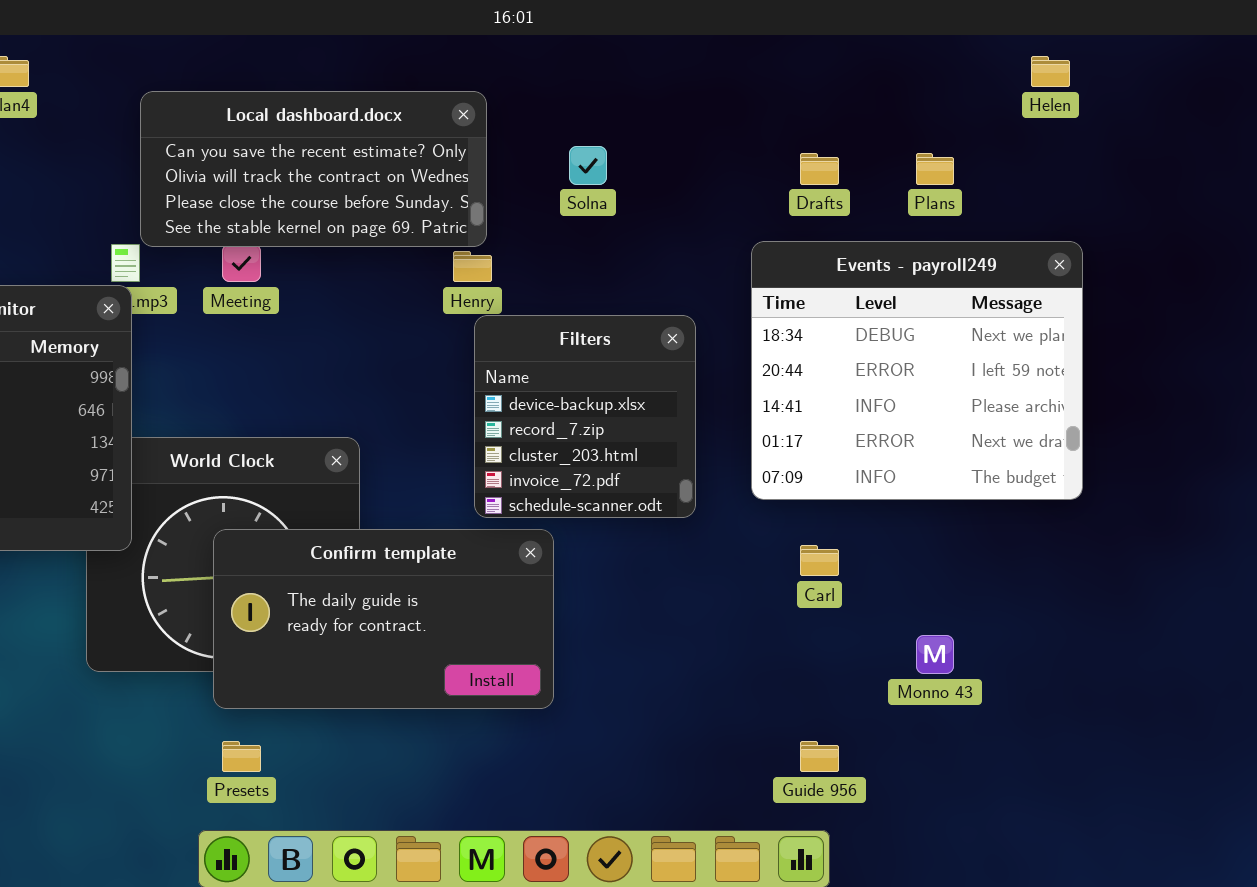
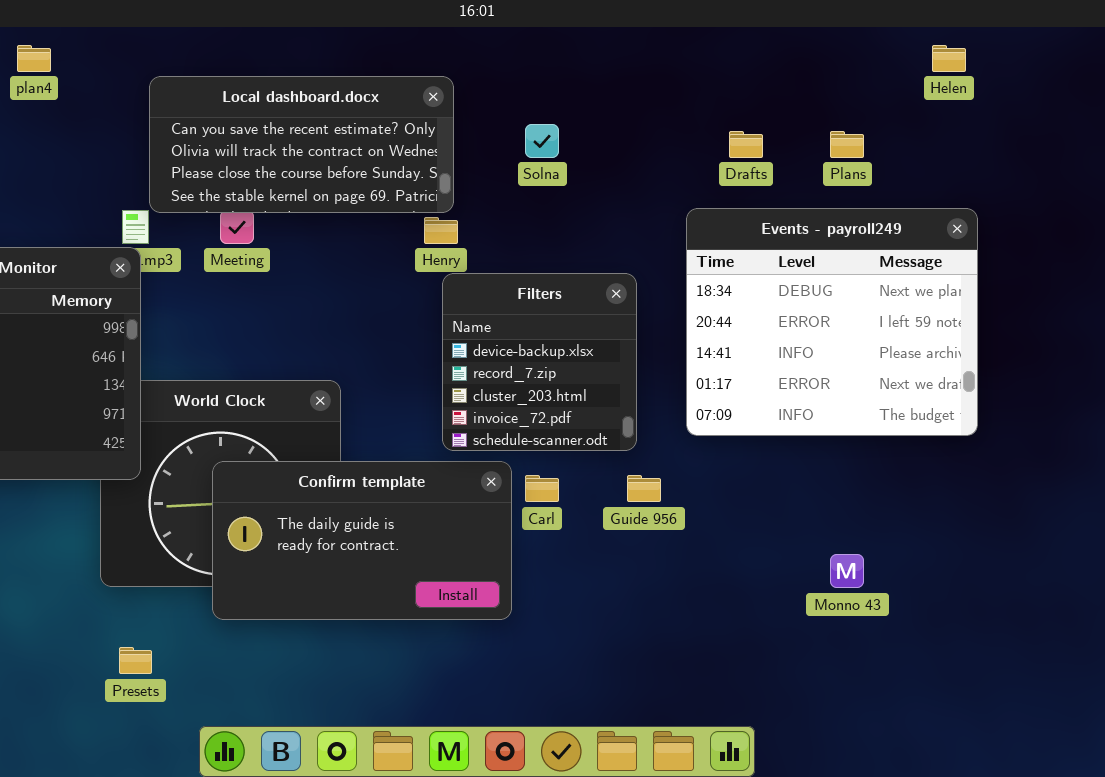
Carl: [800,545,839,576] -> [525,475,559,502], moved
Presets: [222,741,261,772] -> [119,647,152,674], moved
Guide 956: [800,741,839,772] -> [627,475,661,502], moved

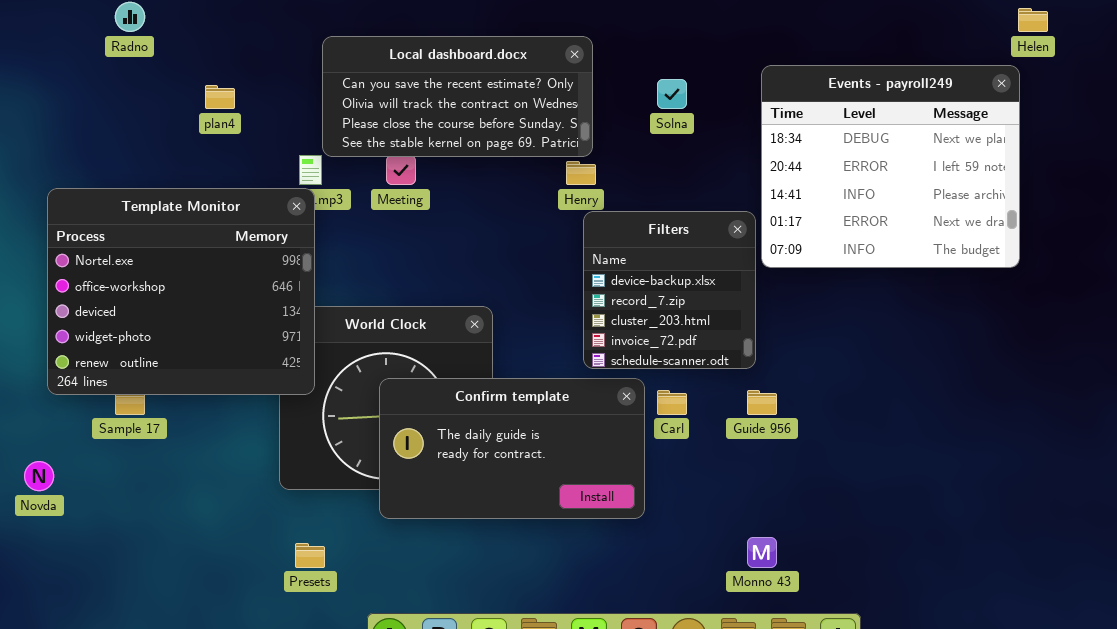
plan4: [17,45,51,72] -> [205,85,235,109], moved
Events - payroll249: [686,208,978,436] -> [761,65,1020,268], moved
Monno 43: [830,554,864,588] -> [747,537,777,568], moved

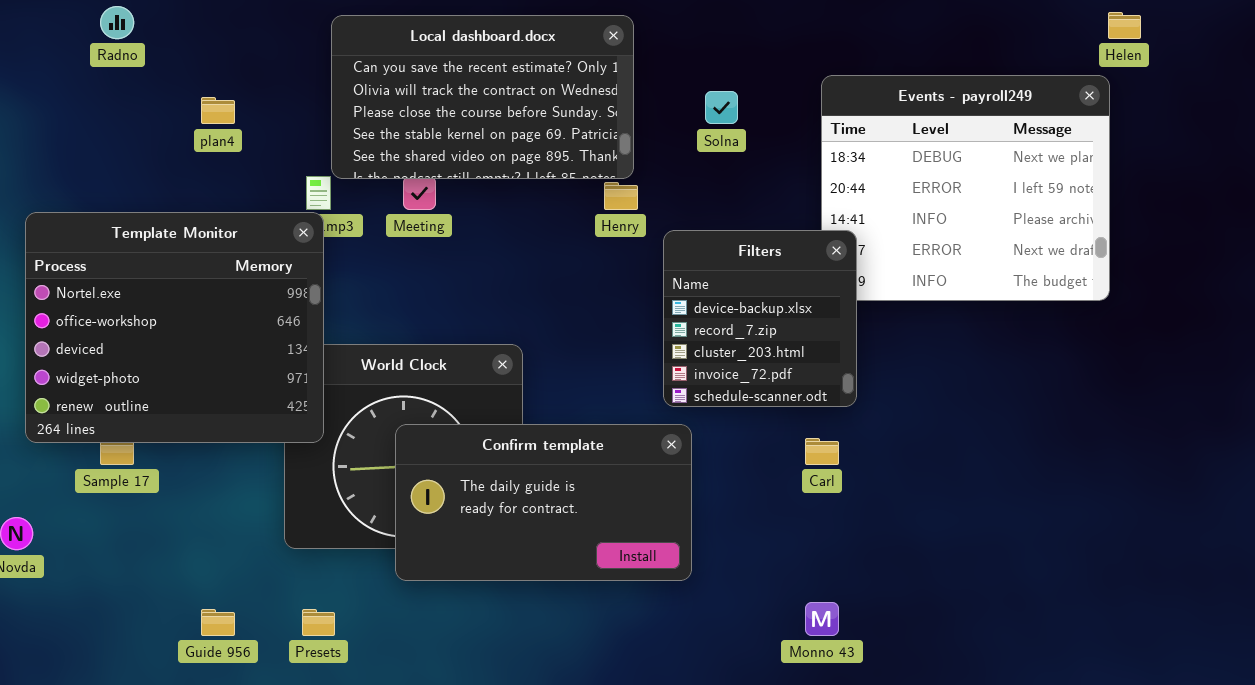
Local dashboard.docx: [322,36,593,157] -> [331,15,634,179], resized
Filters: [583,211,756,369] -> [663,230,857,407], moved
Carl: [657,390,687,415] -> [805,438,839,465], moved
Guide 956: [747,390,777,415] -> [201,609,235,636], moved

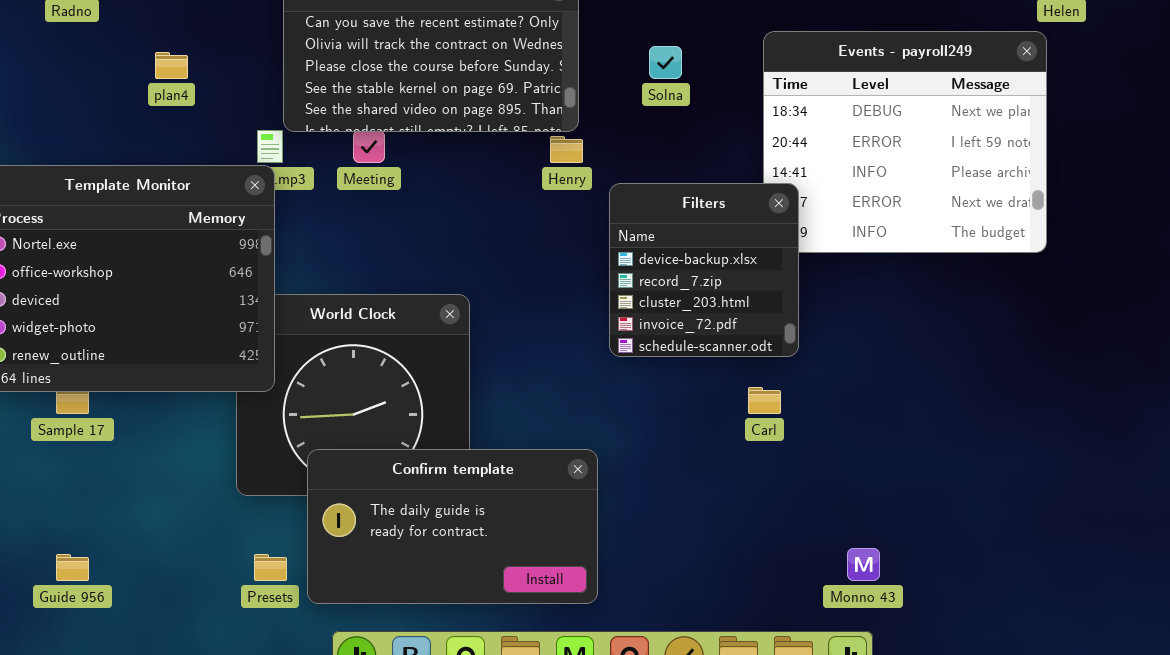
Confirm template: [395,424,692,581] -> [307,449,598,604], moved
Monno 43: [805,602,839,636] -> [847,548,880,581], moved
Guide 956: [201,609,235,636] -> [56,554,89,581], moved

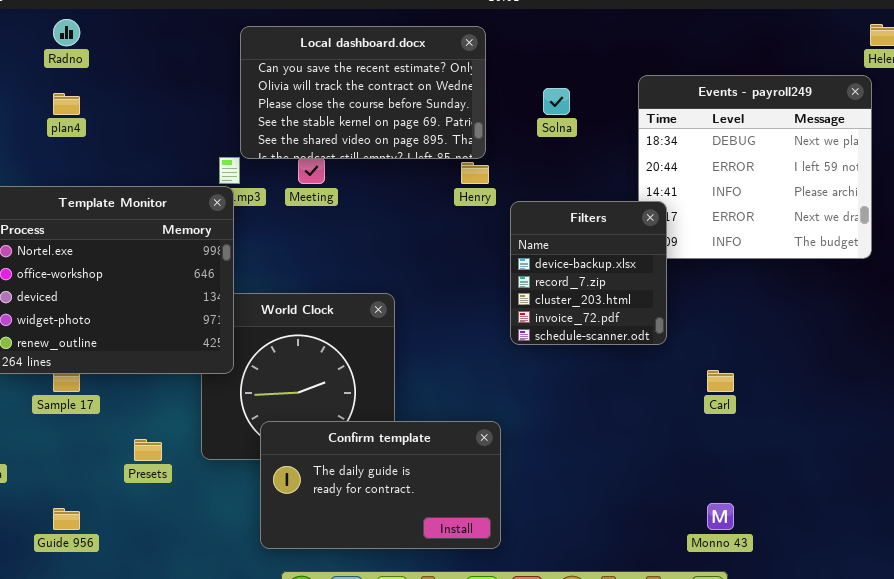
plan4: [155,52,188,79] -> [53,93,80,115], moved
Carl: [748,387,781,414] -> [707,370,734,392], moved
Presets: [254,554,287,581] -> [134,439,162,461], moved

